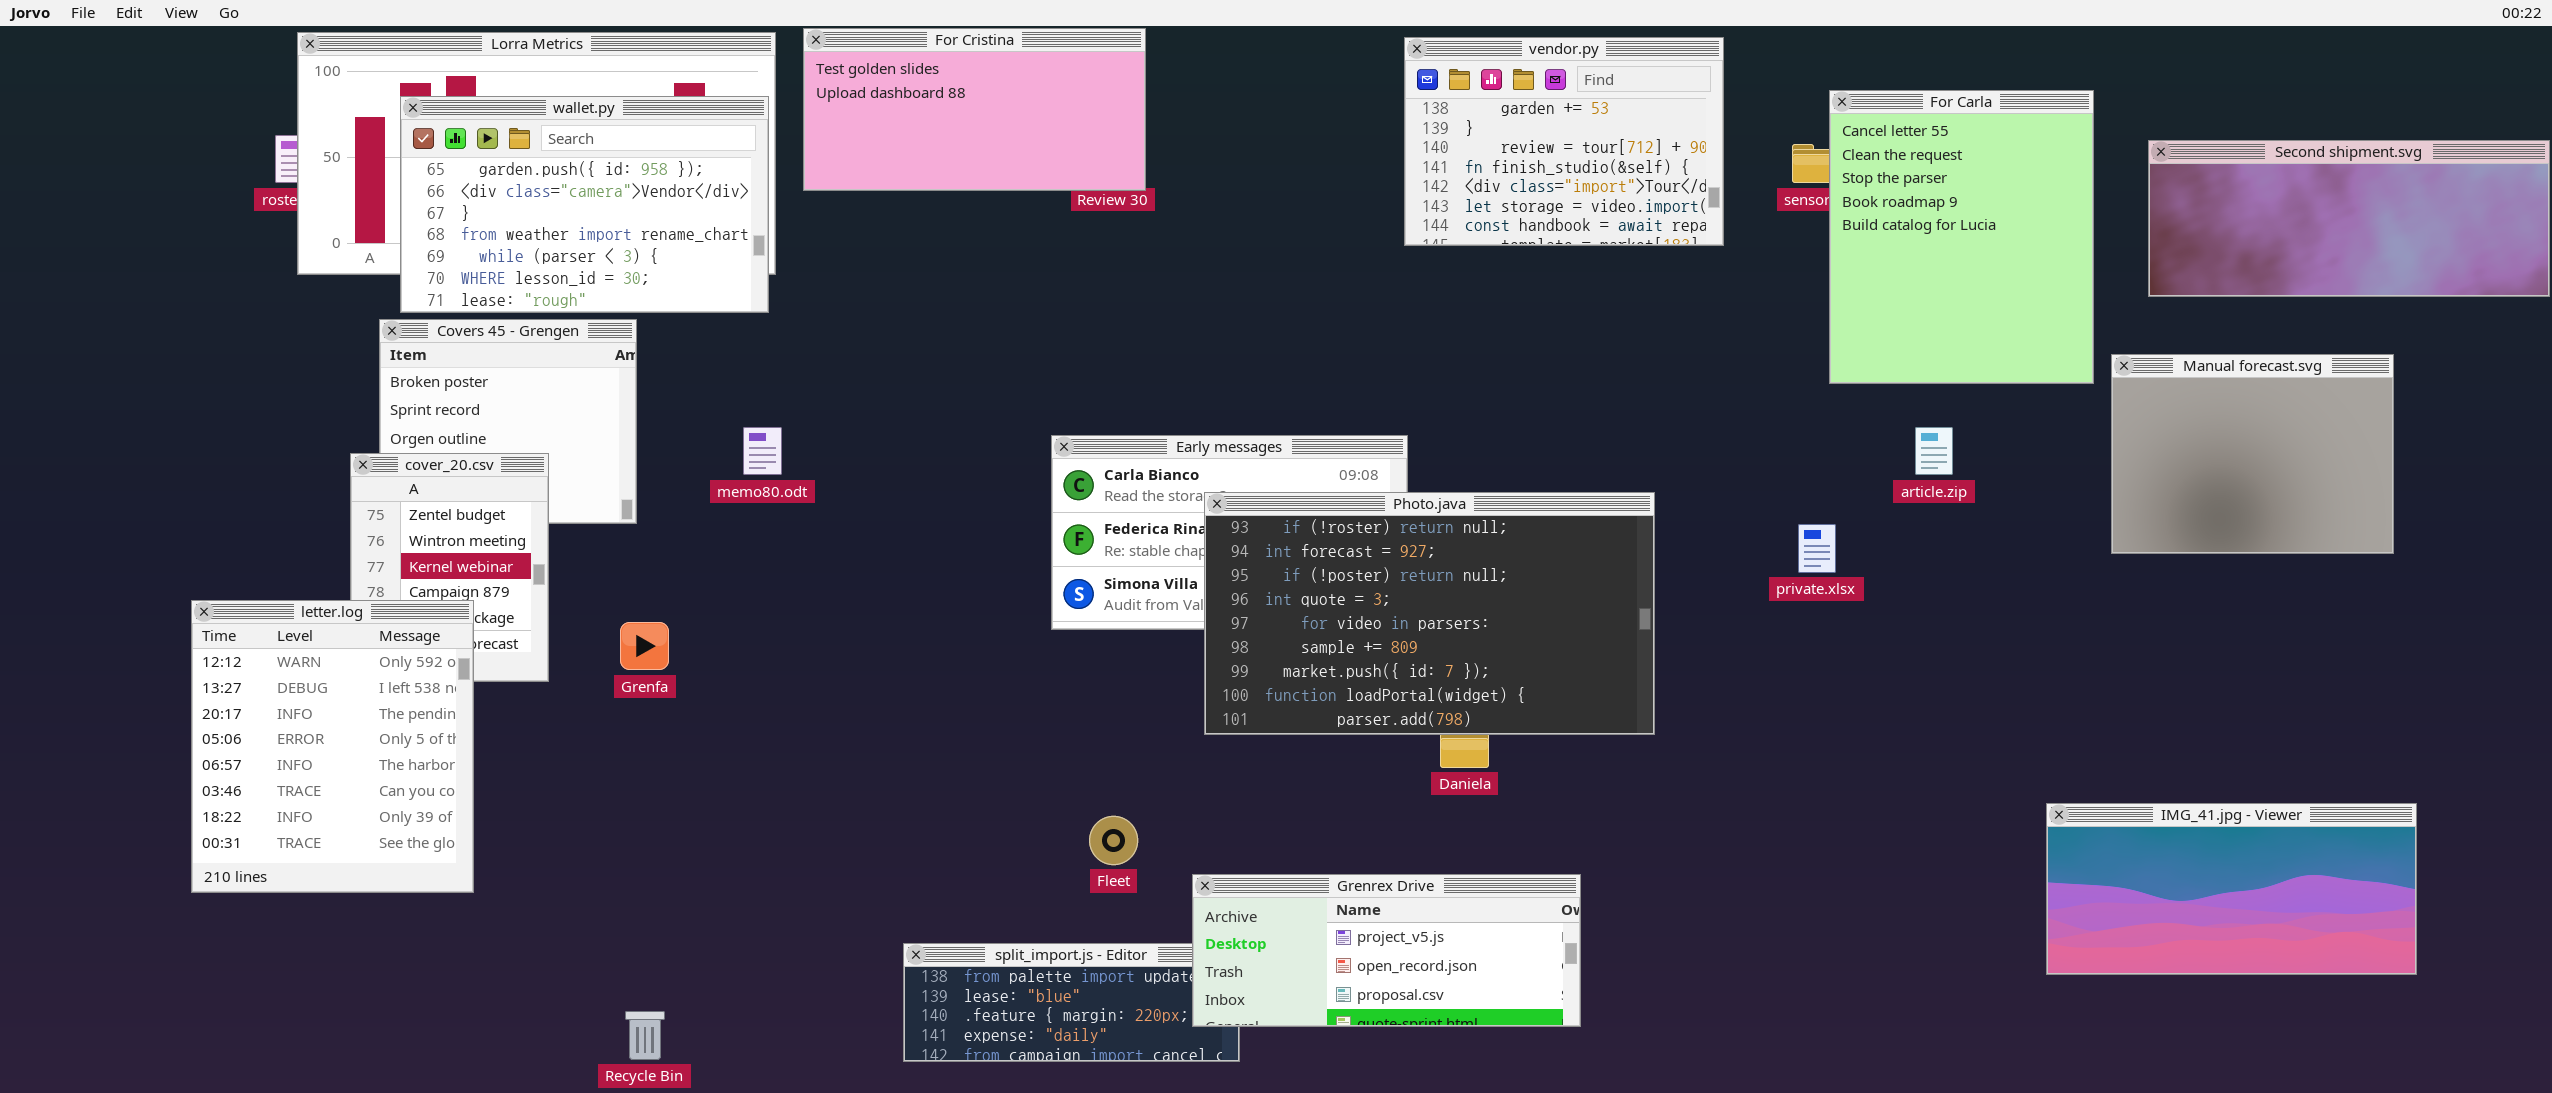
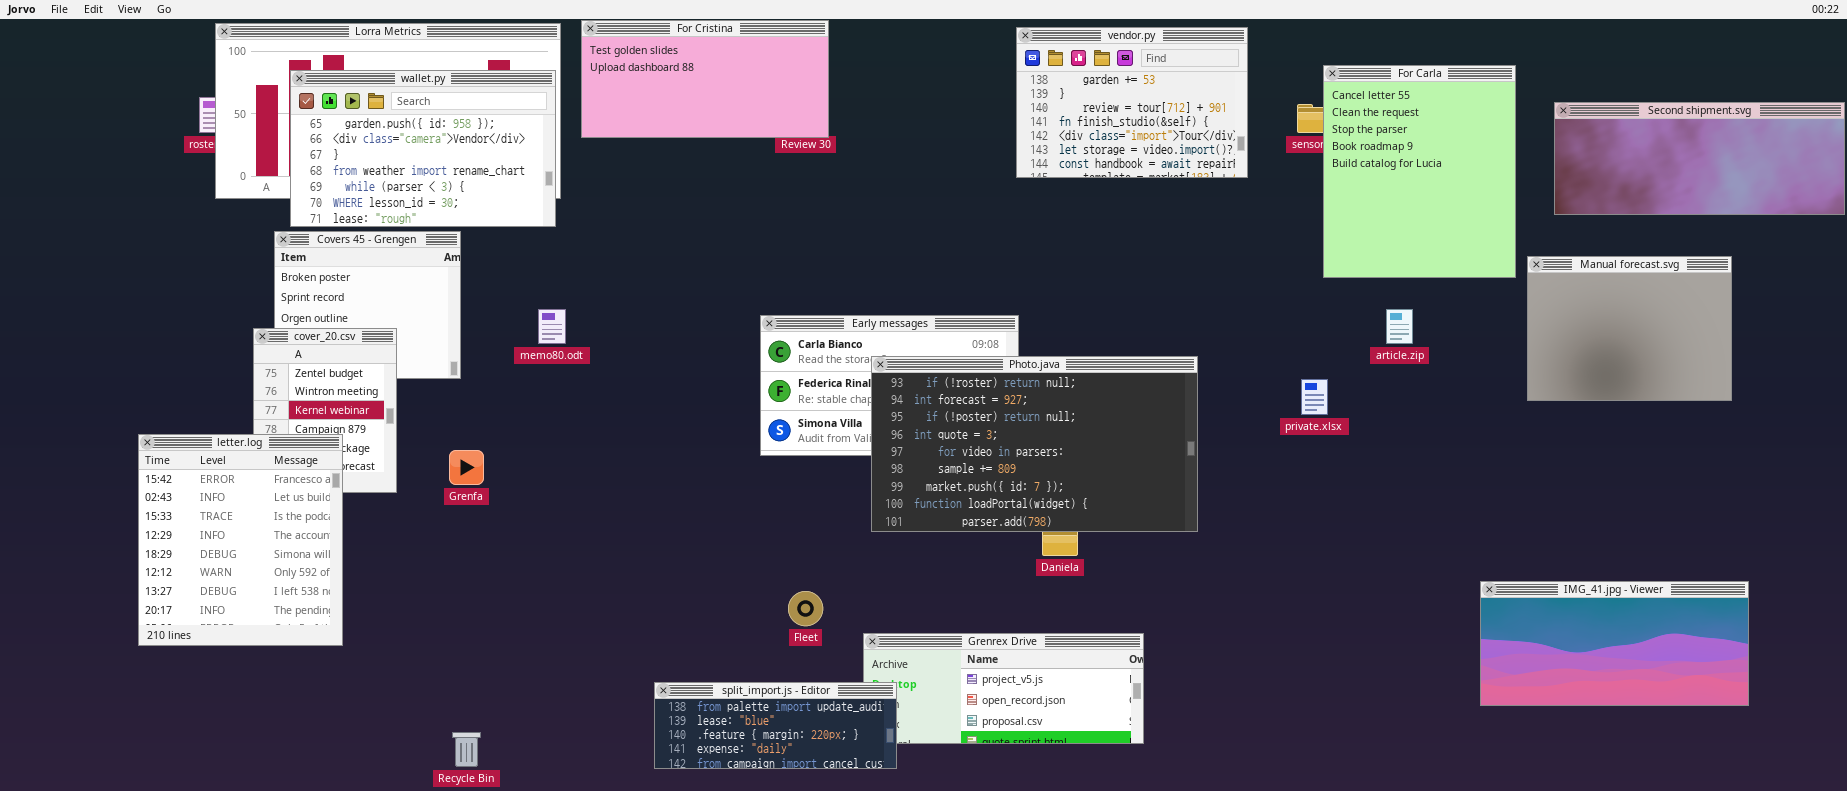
letter.log: [191,600,474,893] -> [138,434,343,646], scrolled up 5 rows
split_import.js - Editor: [903,943,1240,1062] -> [654,682,897,769], raised

